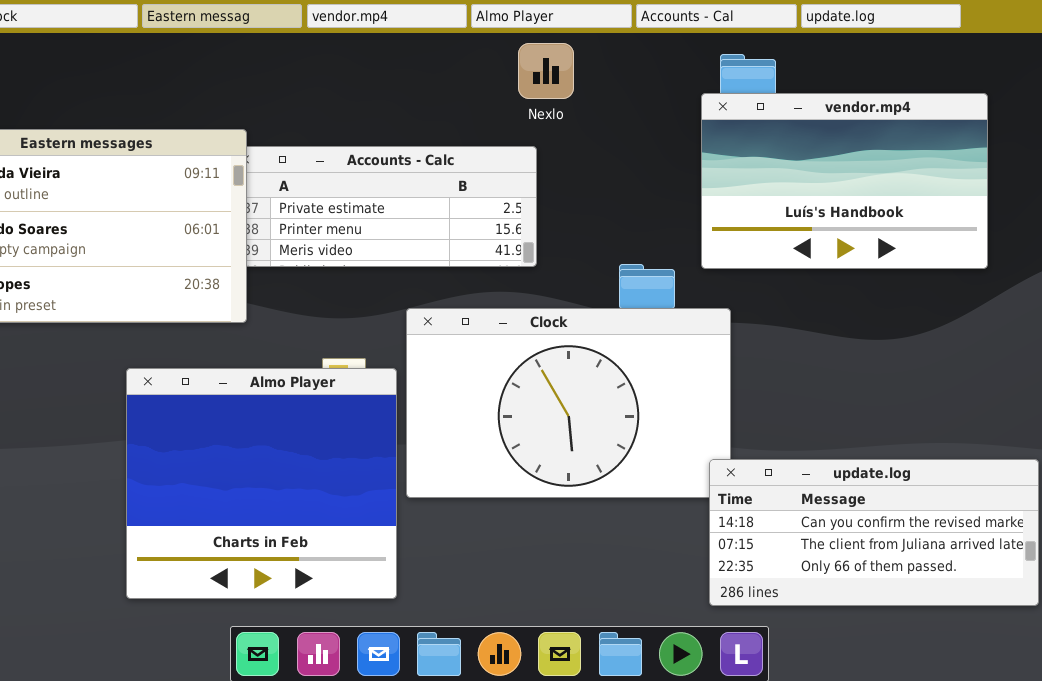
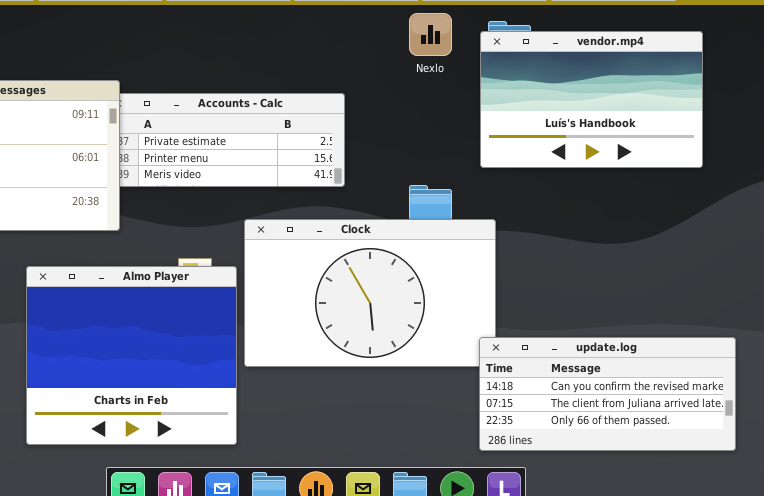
Nexlo: [518,43,574,99] -> [409,13,452,56], moved
vendor.mp4: [701,93,988,269] -> [480,31,703,168], moved

